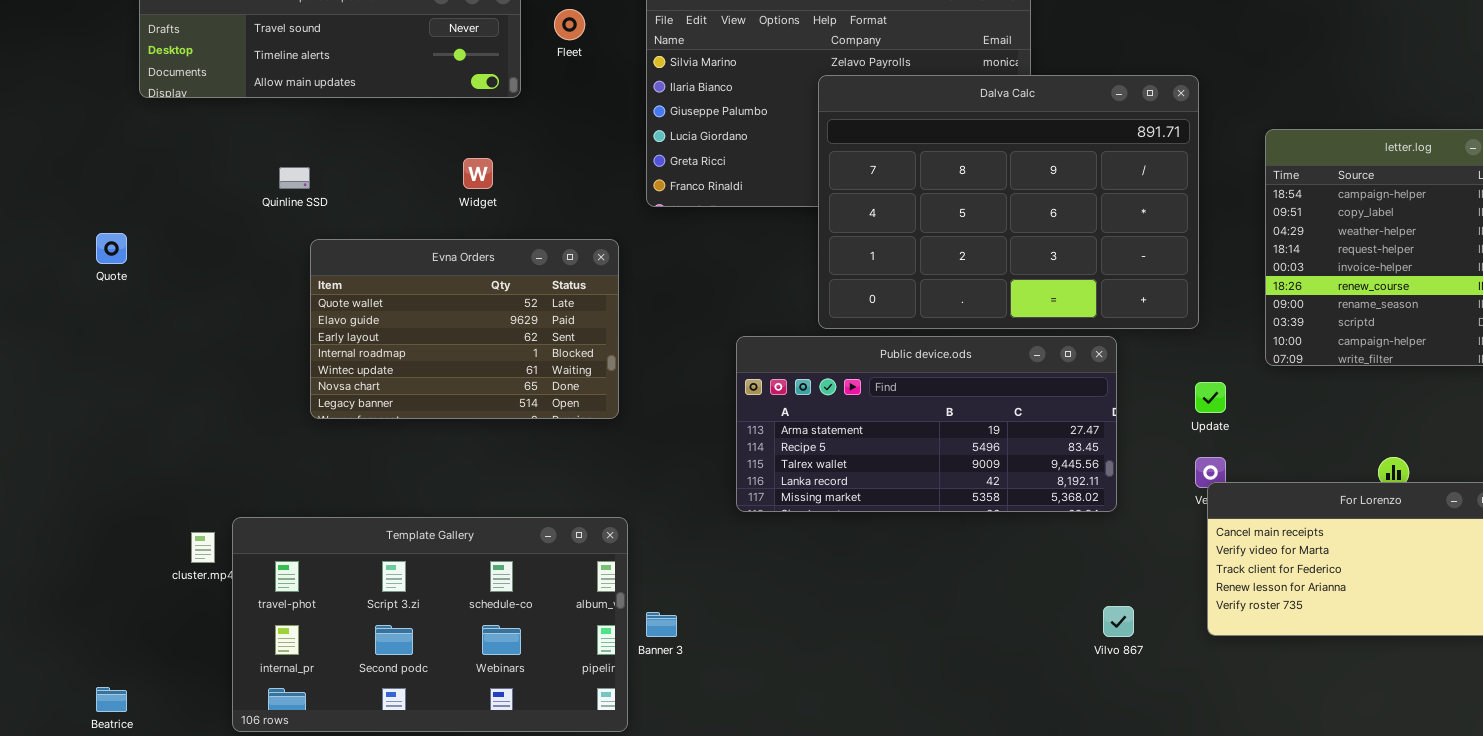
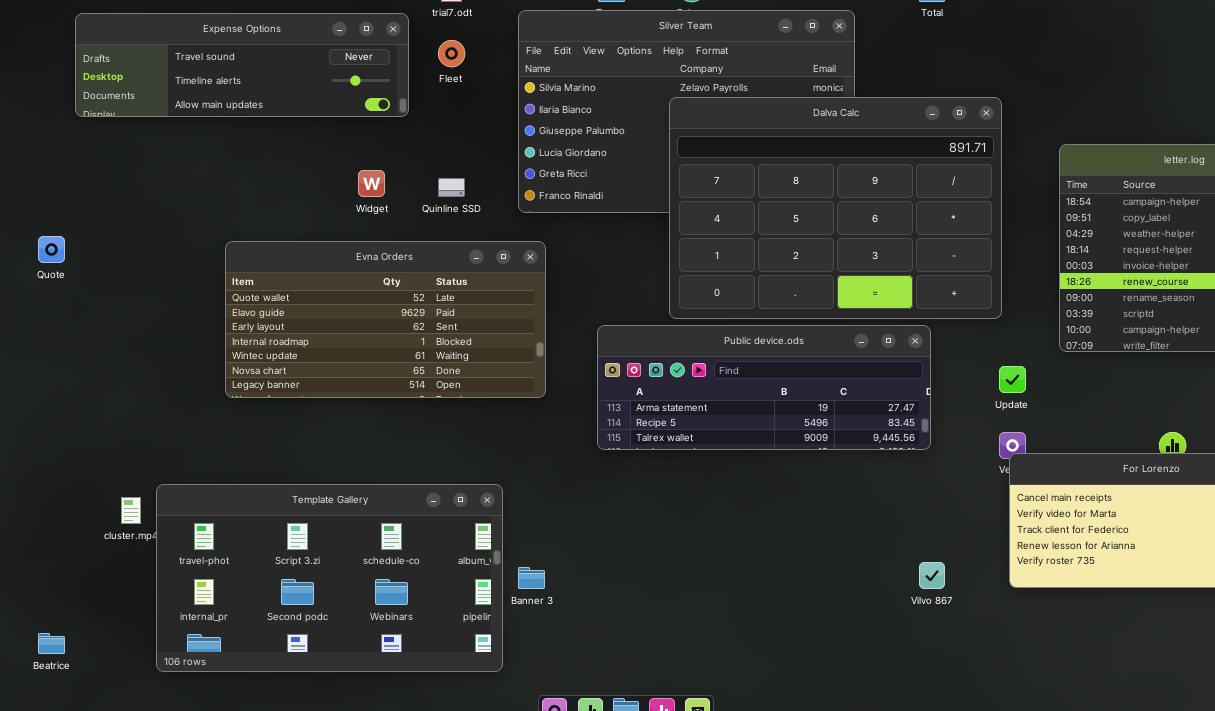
Quinline SSD: [279,167,310,189] -> [438,178,465,197], moved
Evna Orders: [310,239,619,419] -> [225,241,546,398], resized
Public device.ods: [736,336,1117,512] -> [597,325,931,450], resized

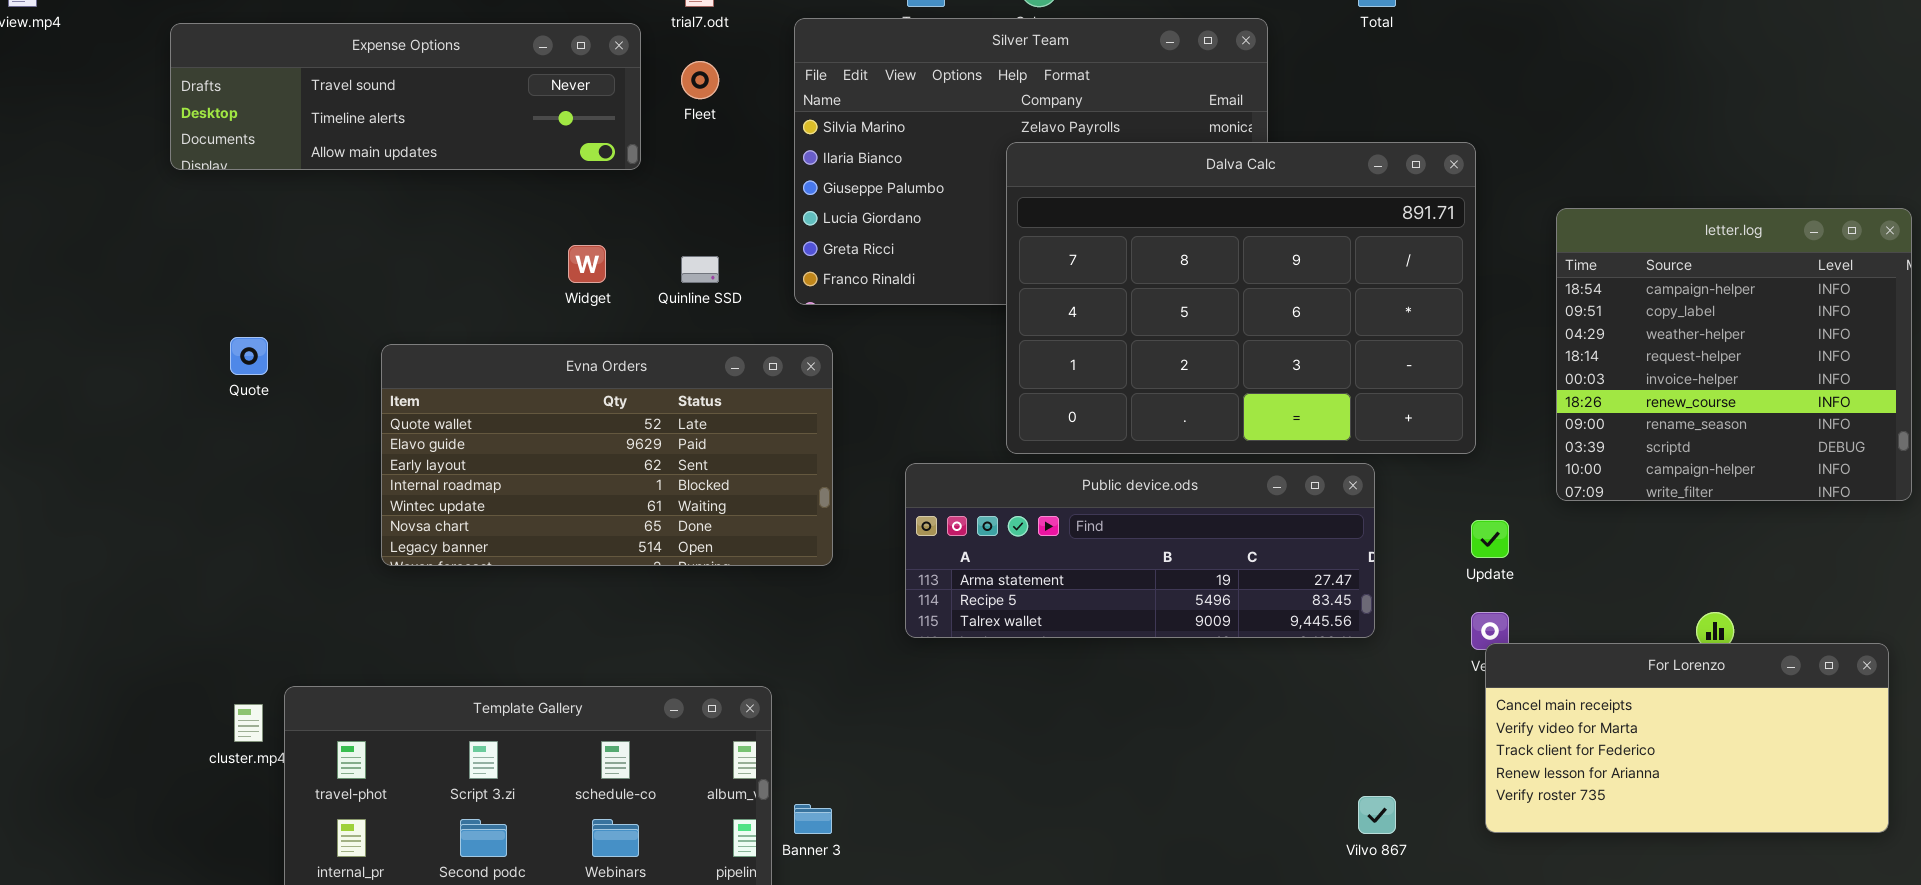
Quote: [38,236,65,263] -> [230,337,268,375], moved

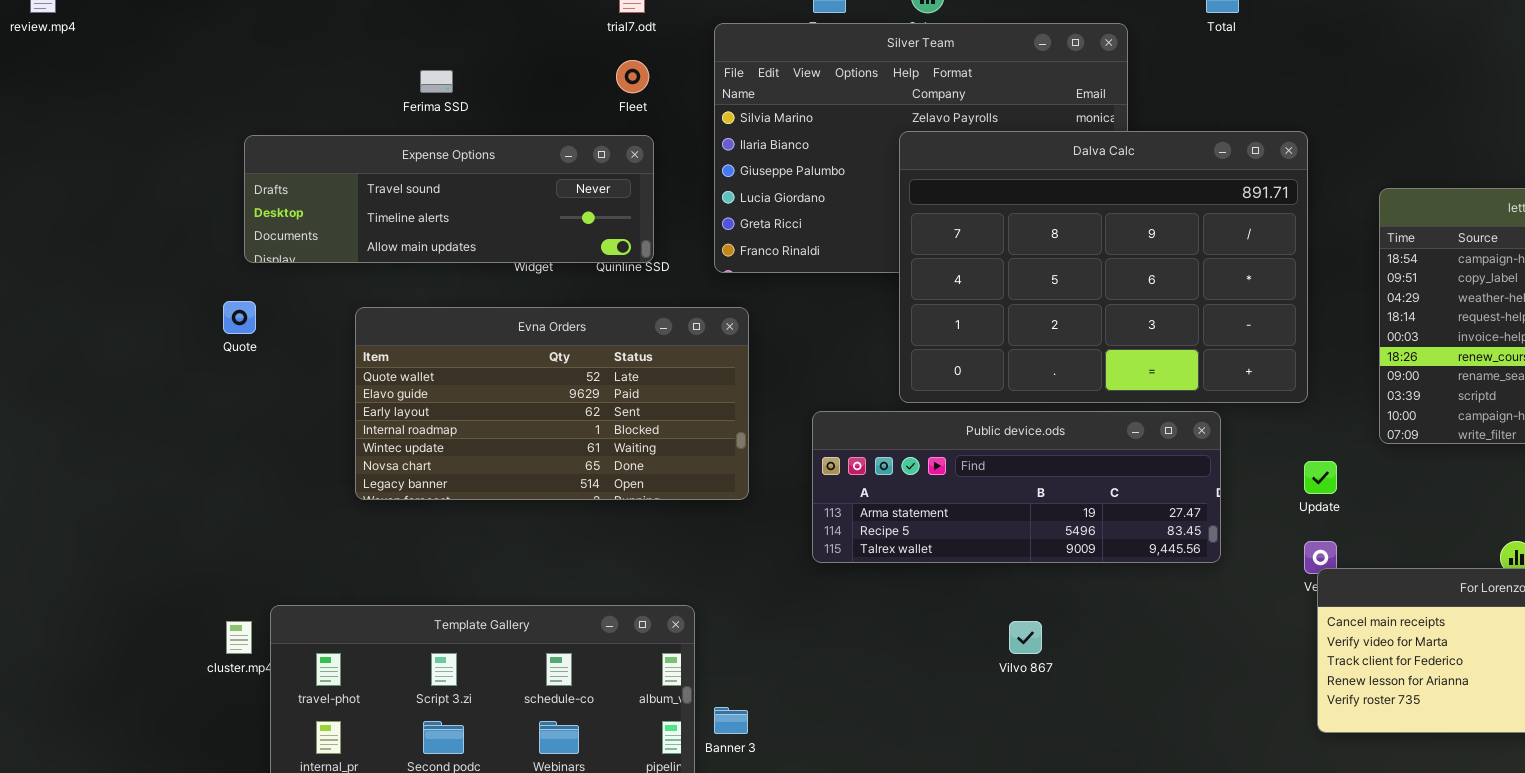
Expense Options: [170,23,641,170] -> [244,135,654,263], moved
Vilvo 867: [1358,796,1396,834] -> [1009,621,1042,654], moved

